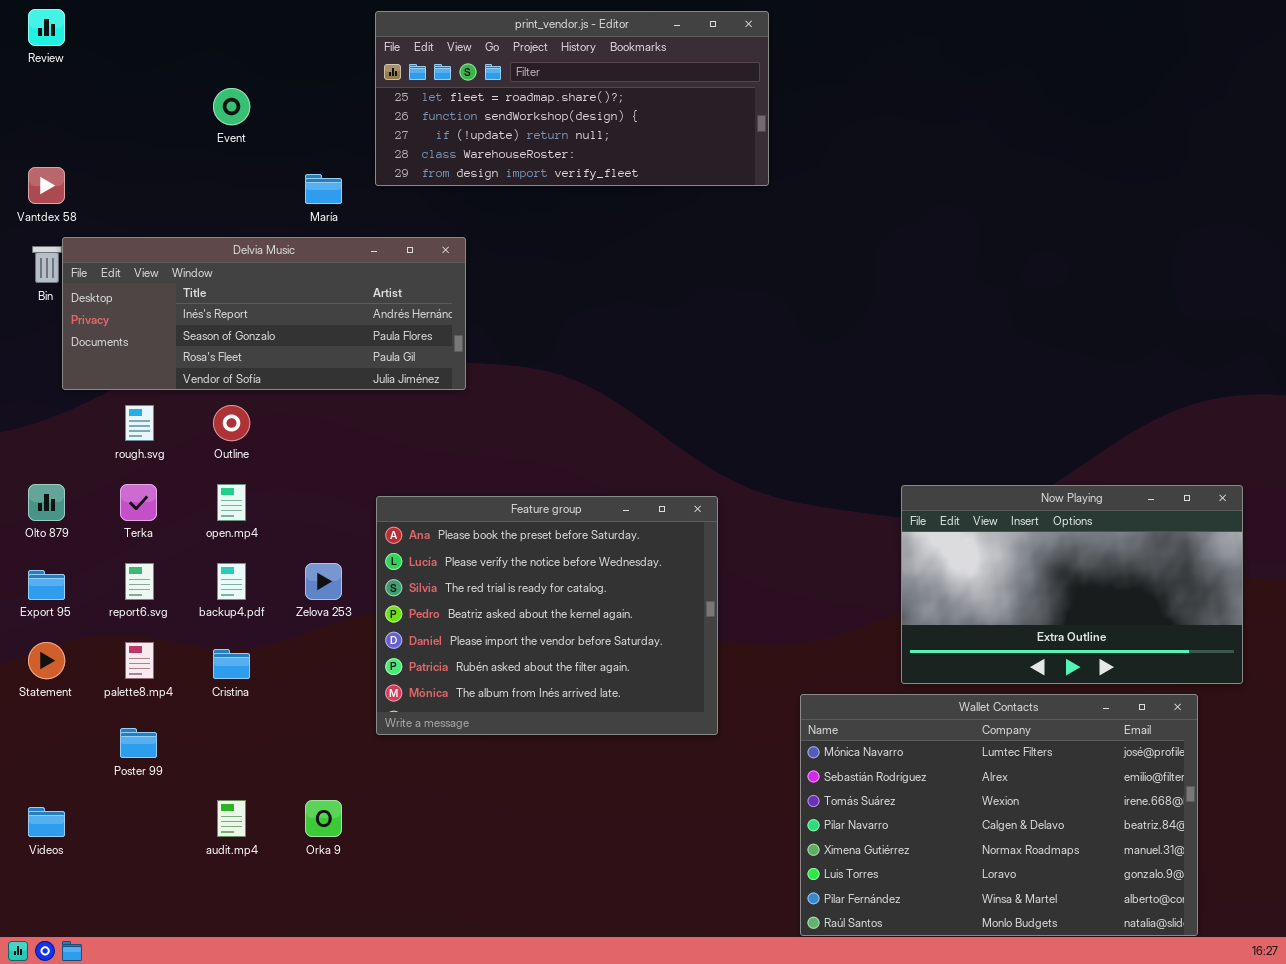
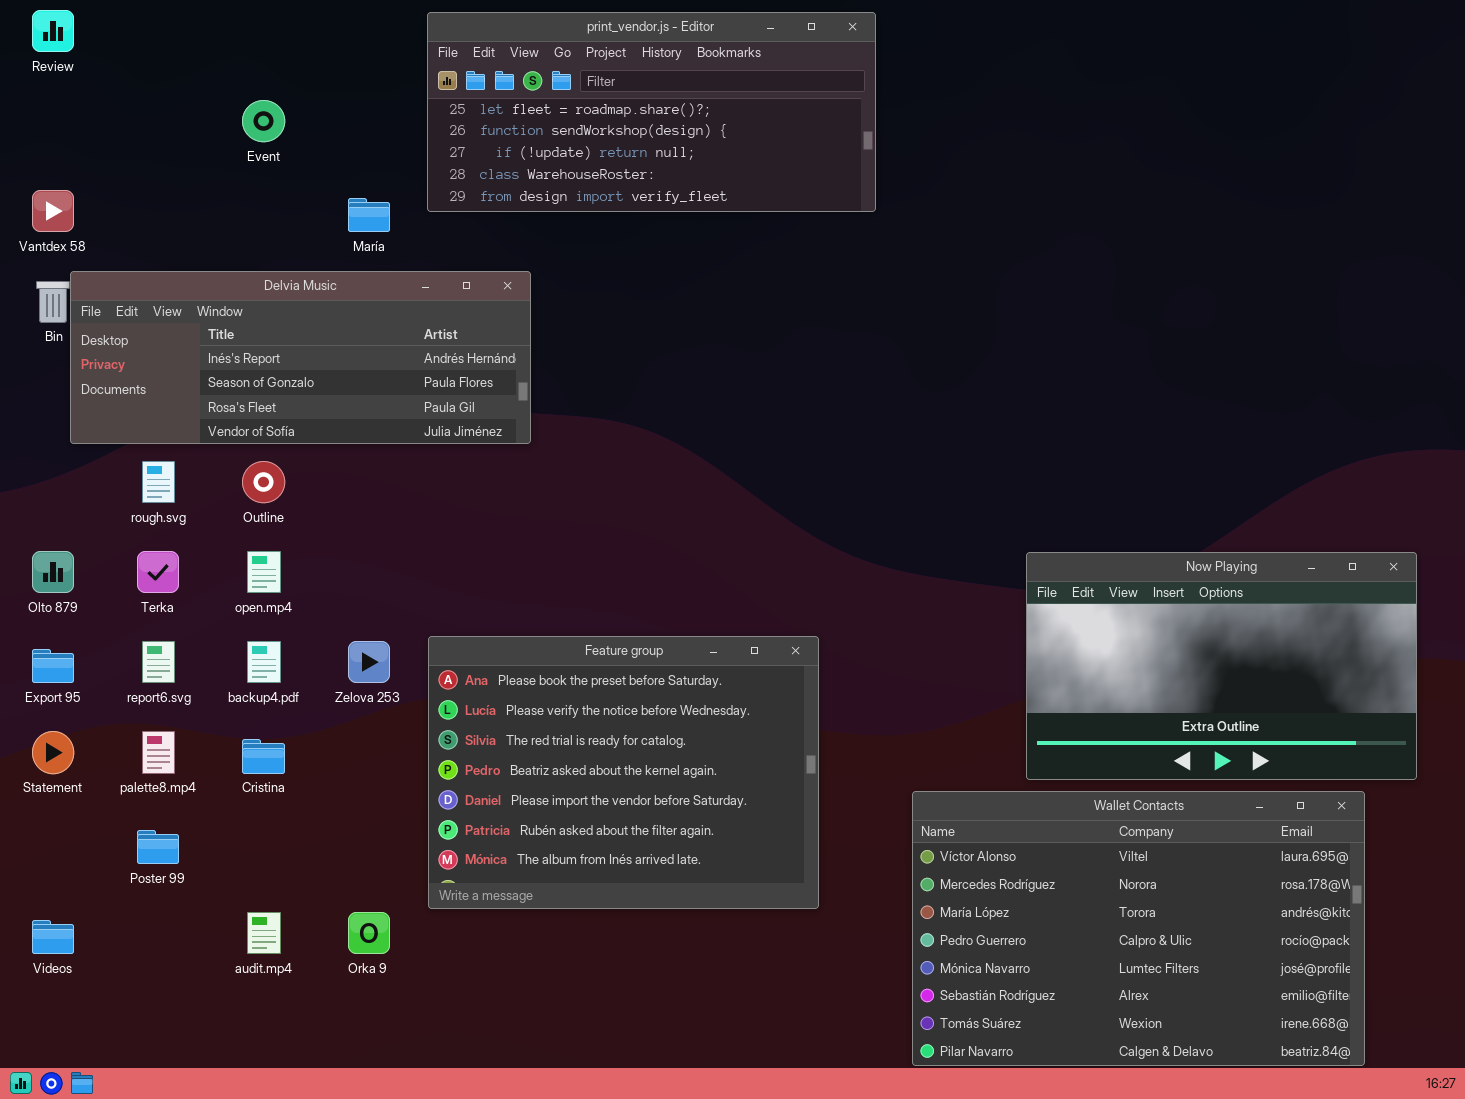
Feature group: [376,496,718,735] -> [428,636,819,909], moved
Wallet Contacts: [800,694,1198,936] -> [912,791,1365,1066], scrolled up 4 rows

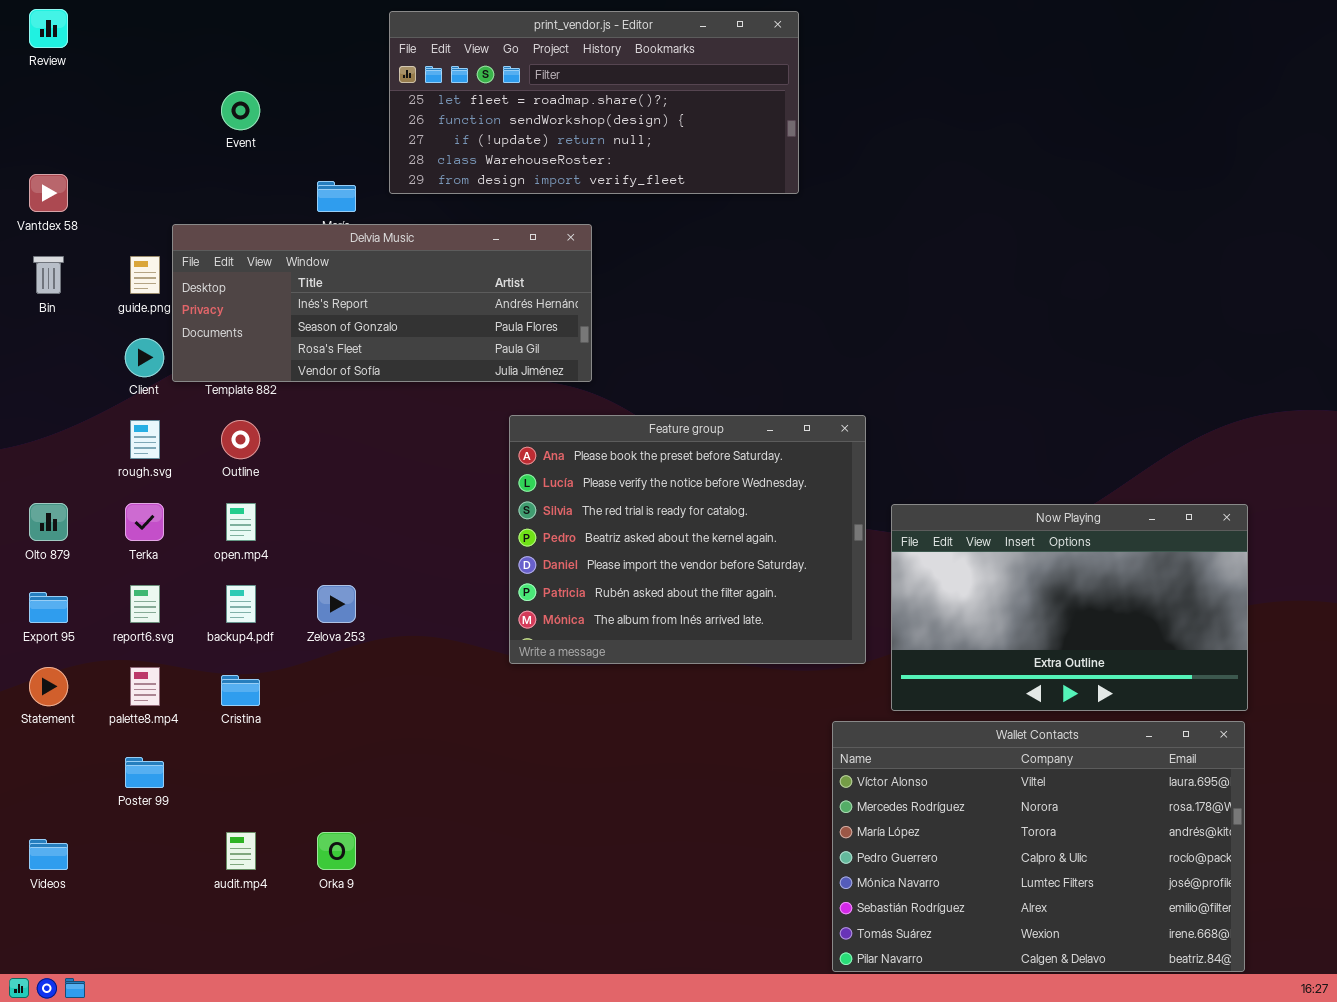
Delvia Music: [70,271,531,444] -> [172,224,592,382], moved
Now Playing: [1026,552,1417,780] -> [891,504,1248,711], moved
Feature group: [428,636,819,909] -> [509,415,866,664], moved

